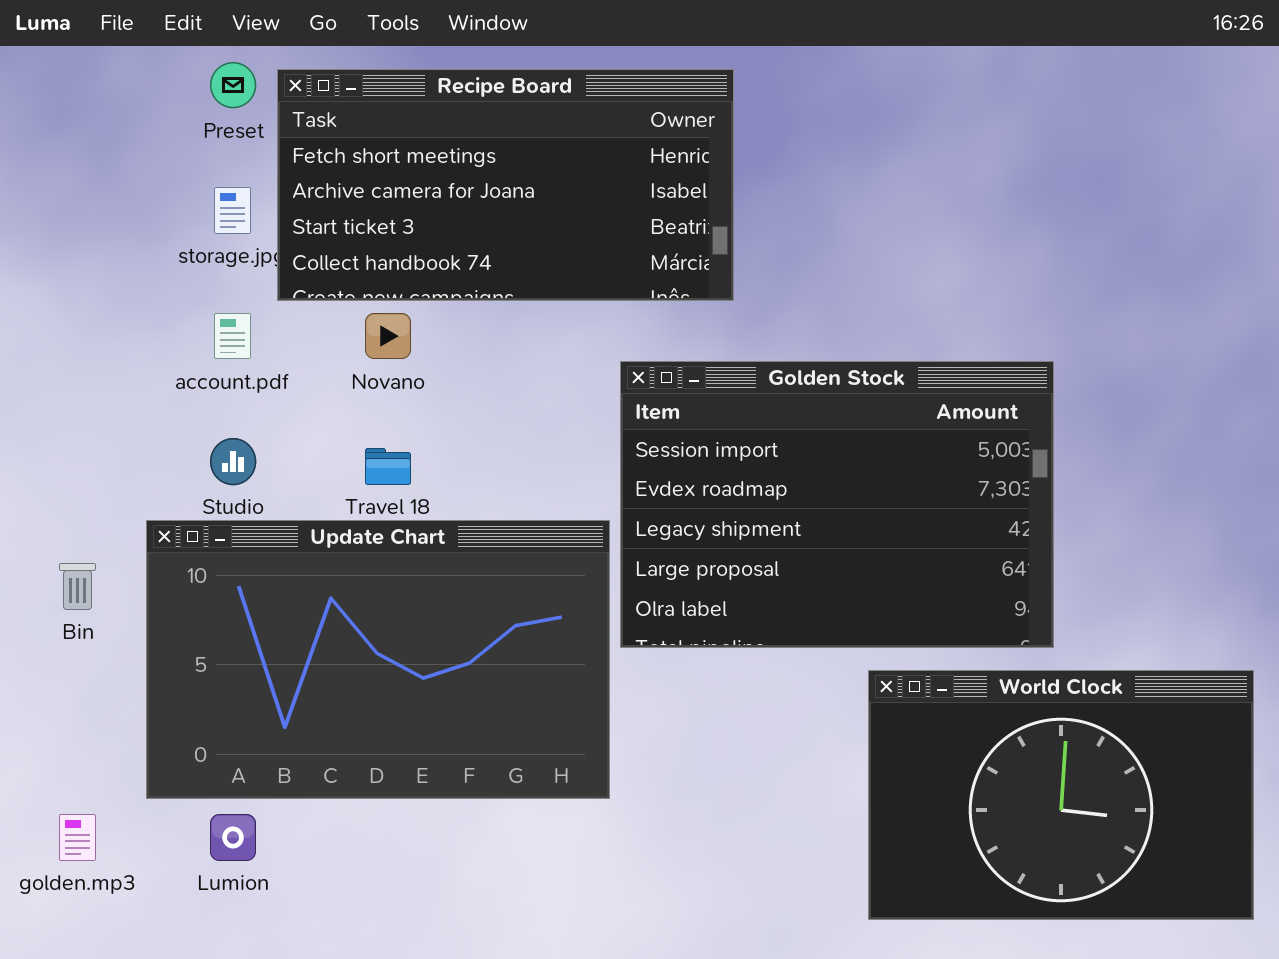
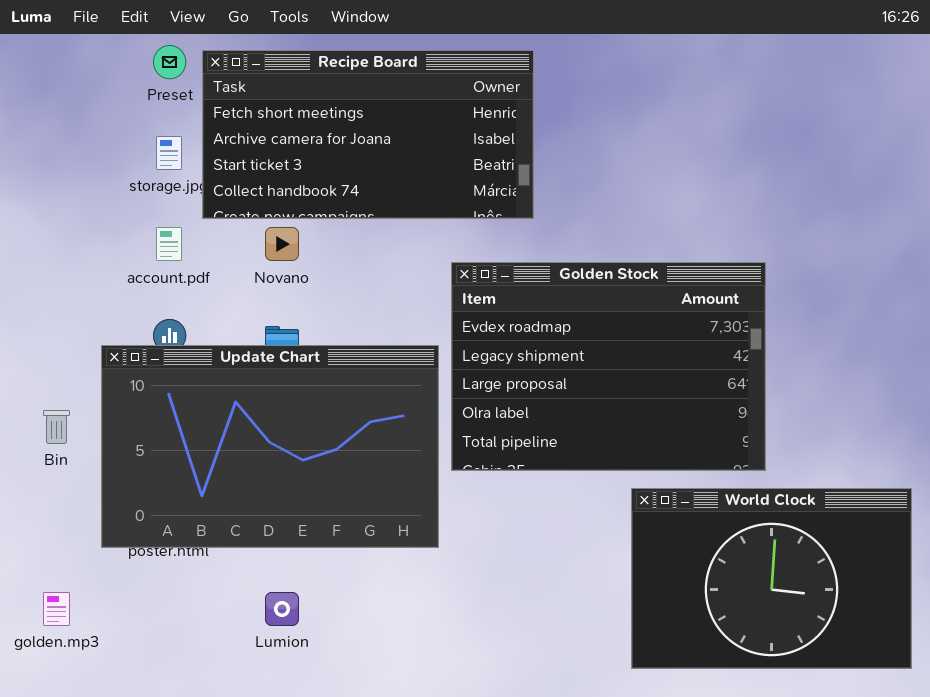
Golden Stock: [620,361,1054,648] -> [451,262,766,471], scrolled down 1 row
Update Chart: [146,520,610,799] -> [101,345,439,548], moved
Lumion: [210,814,256,861] -> [265,592,299,626], moved

